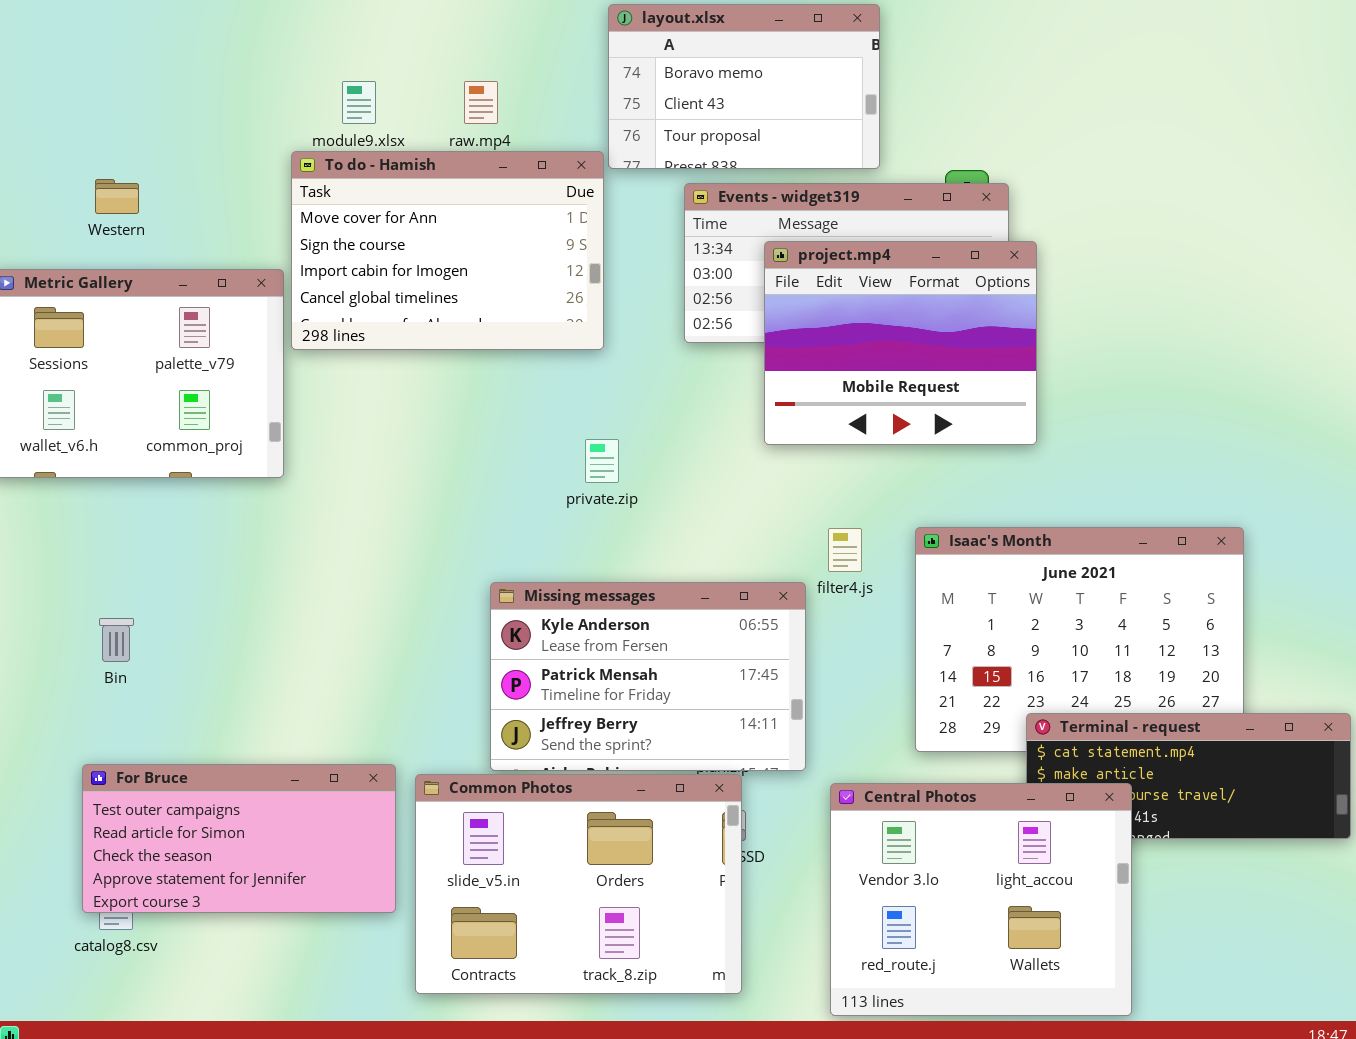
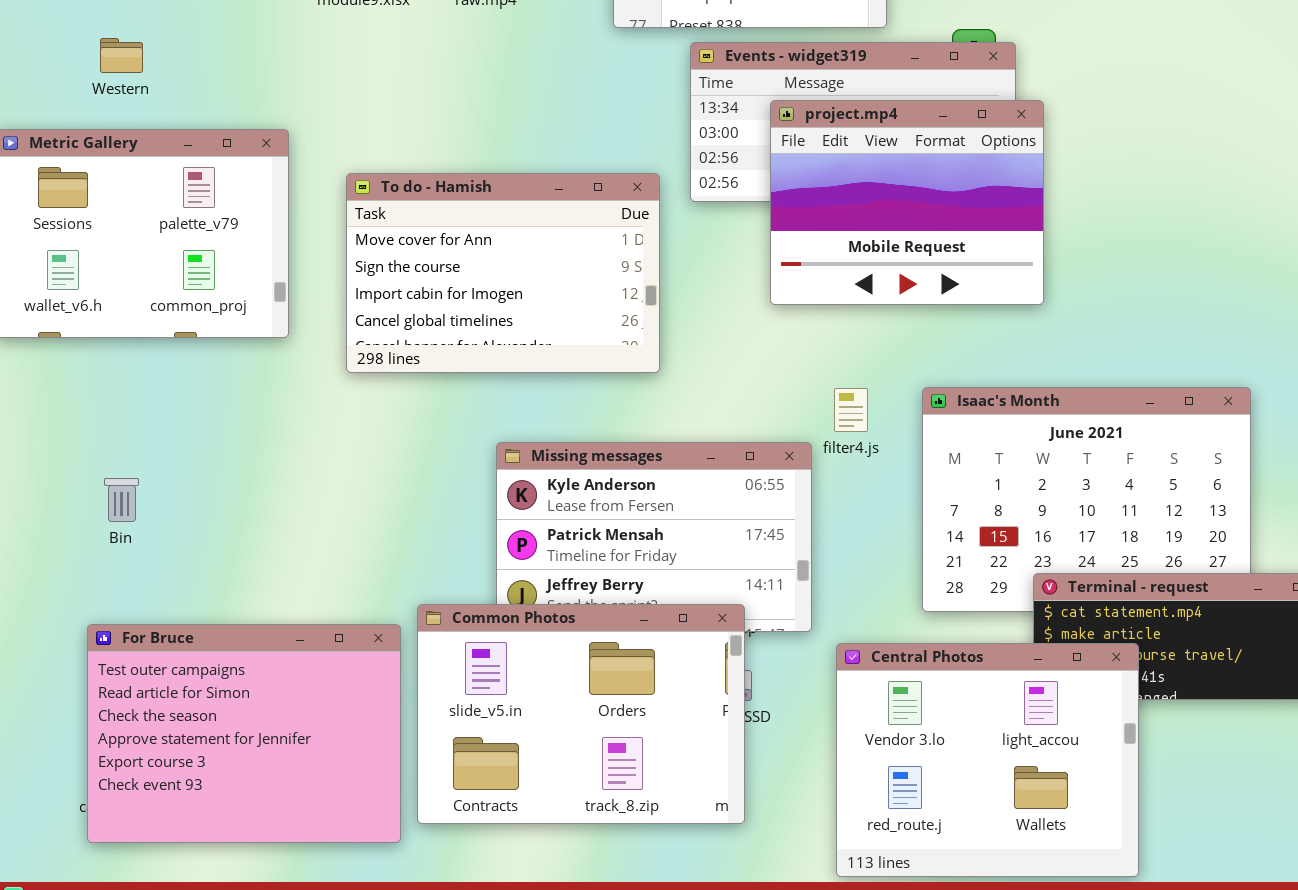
To do - Hamish: [291,151,604,350] -> [346,173,660,373], moved
For Bruce: [82,764,396,913] -> [87,624,401,843], resized
Common Photos: [415,774,742,994] -> [417,604,745,824], moved

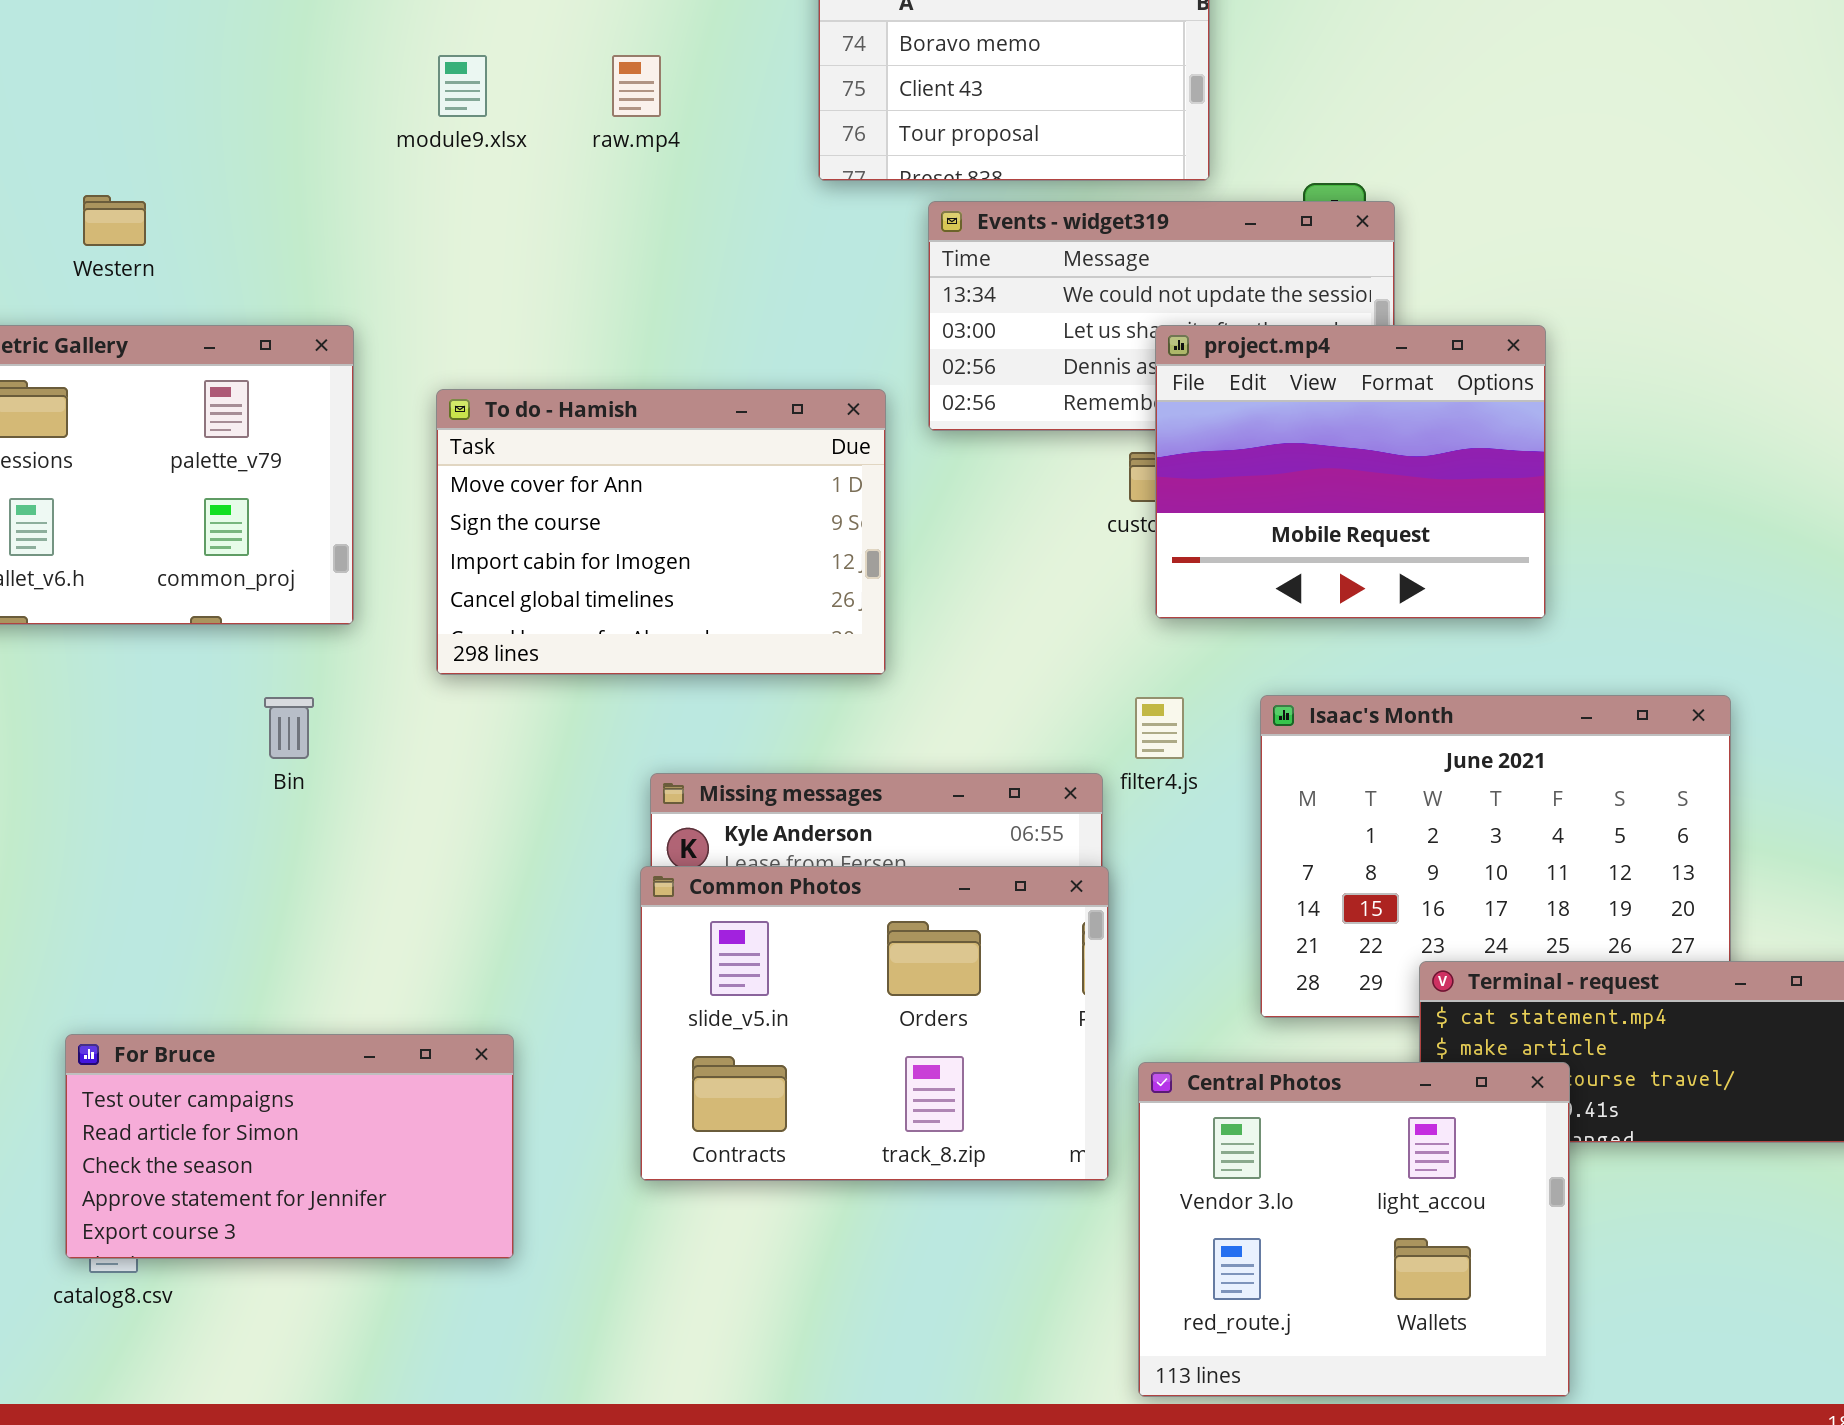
project.mp4: [770,100,1044,305] -> [1155,325,1546,619], moved
Bin: [104,478,139,522] -> [264,697,314,759], moved
Common Photos: [417,604,745,824] -> [640,866,1109,1181], moved
For Bruce: [87,624,401,843] -> [65,1034,514,1259], resized

